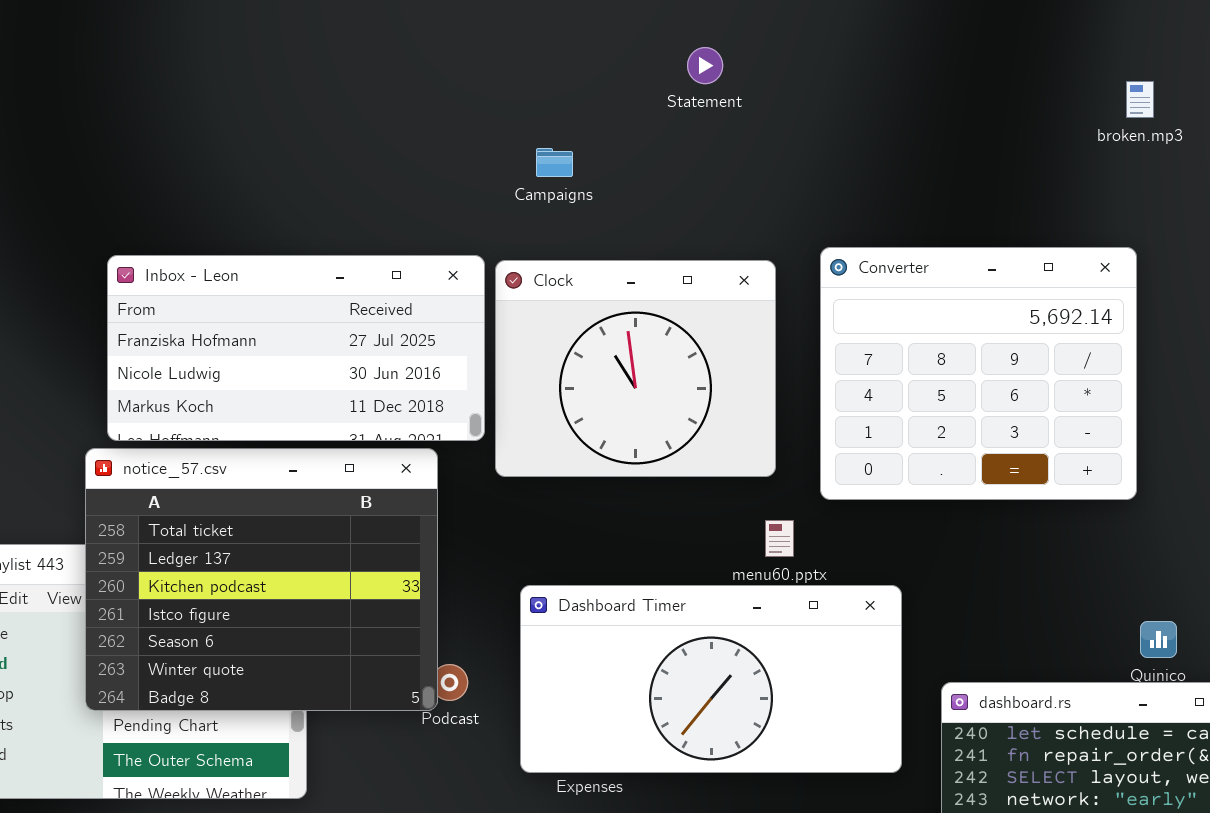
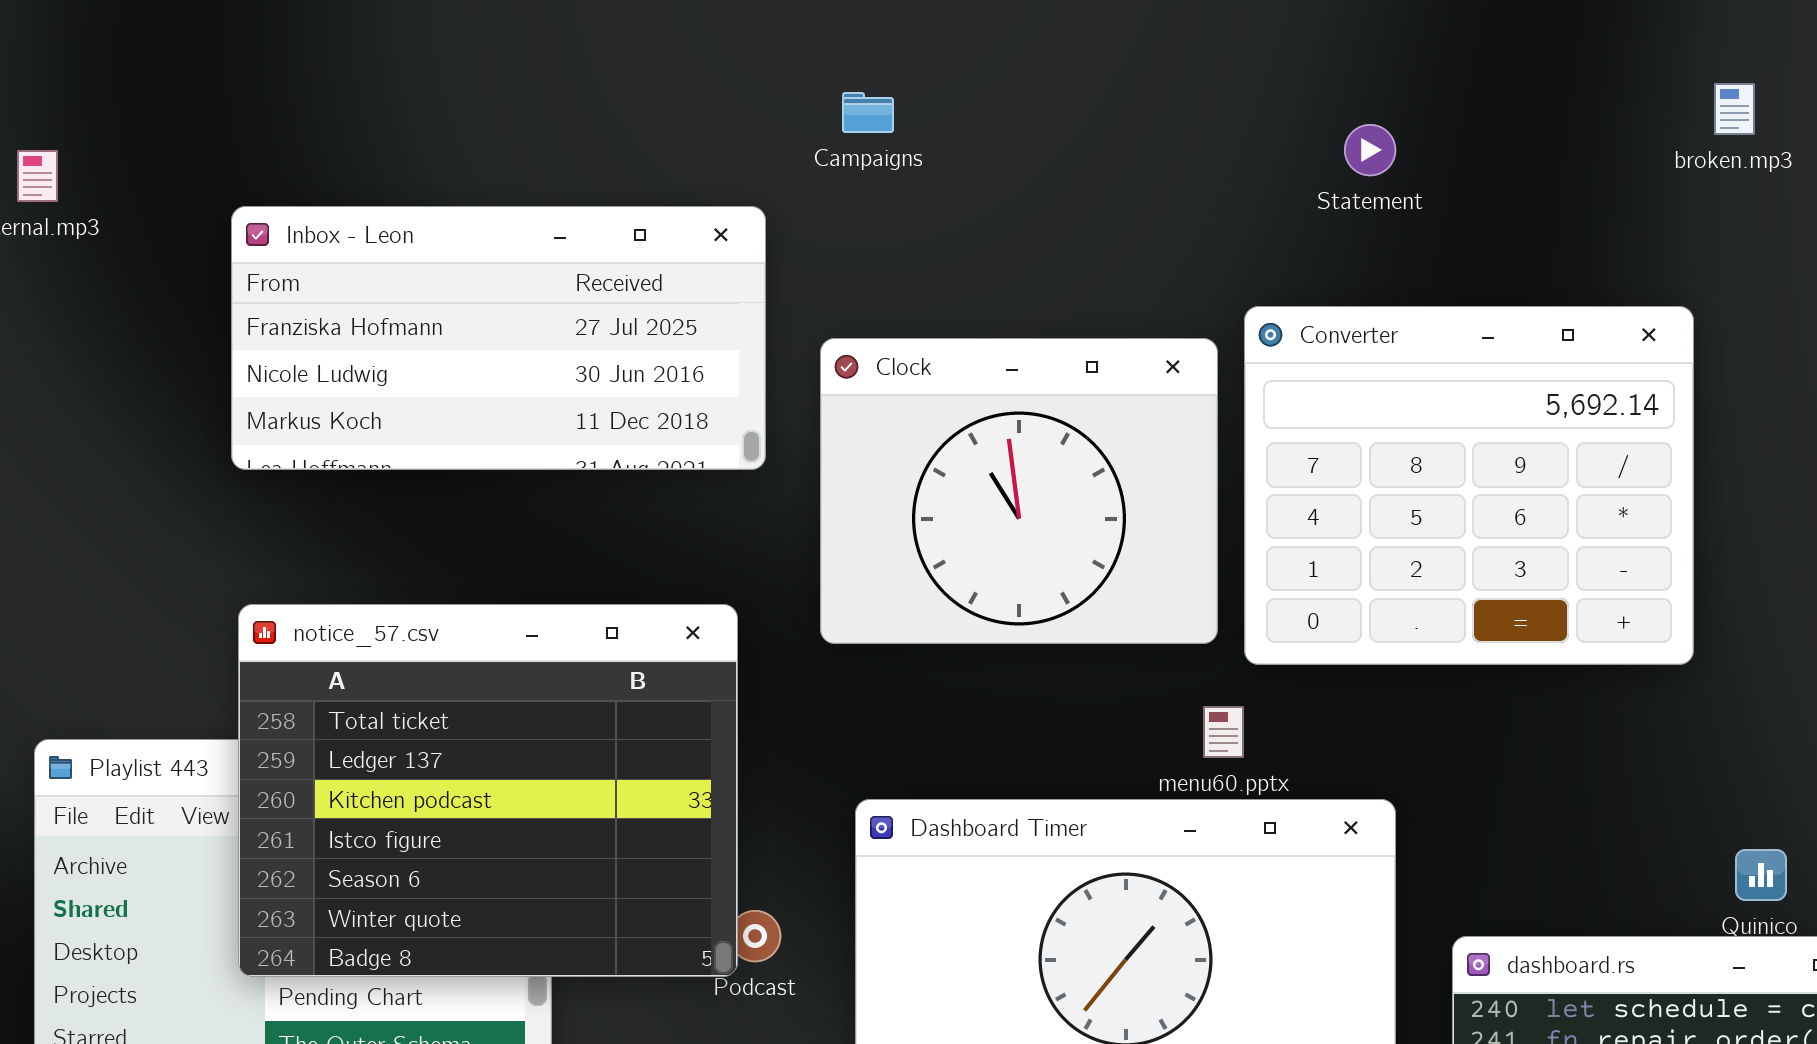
Statement: [687,47,723,84] -> [1344,124,1396,176], moved
Campaigns: [536,148,573,177] -> [842,92,894,133], moved
Converter: [820,247,1137,500] -> [1244,306,1694,665], moved
Inbox - Leon: [107,255,485,441] -> [231,206,766,470], moved

